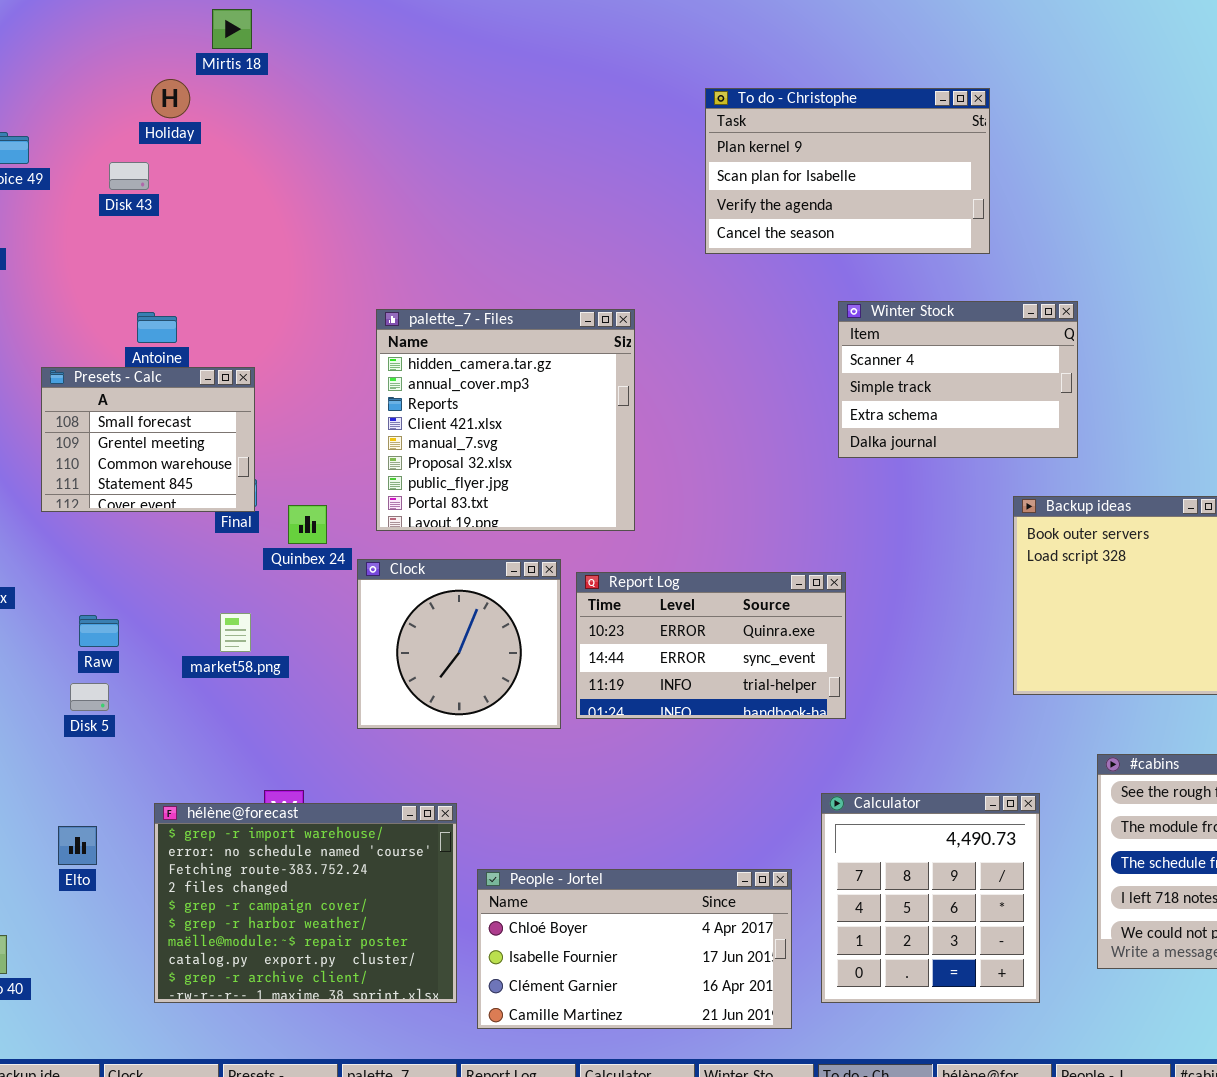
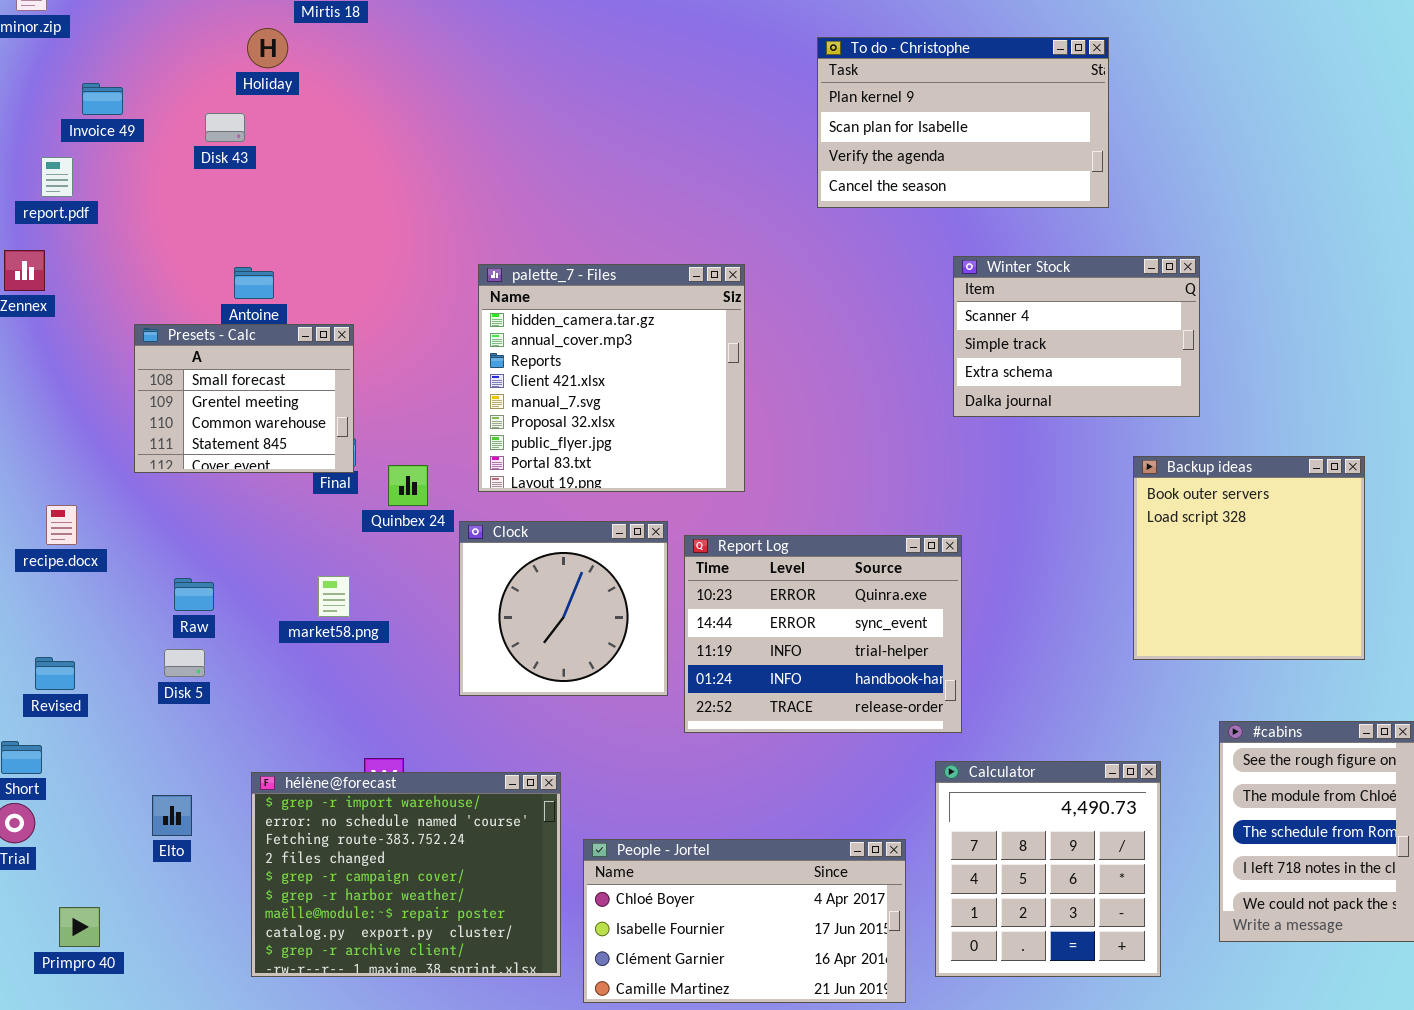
Report Log: [576,572,846,719] -> [684,535,962,733], resized

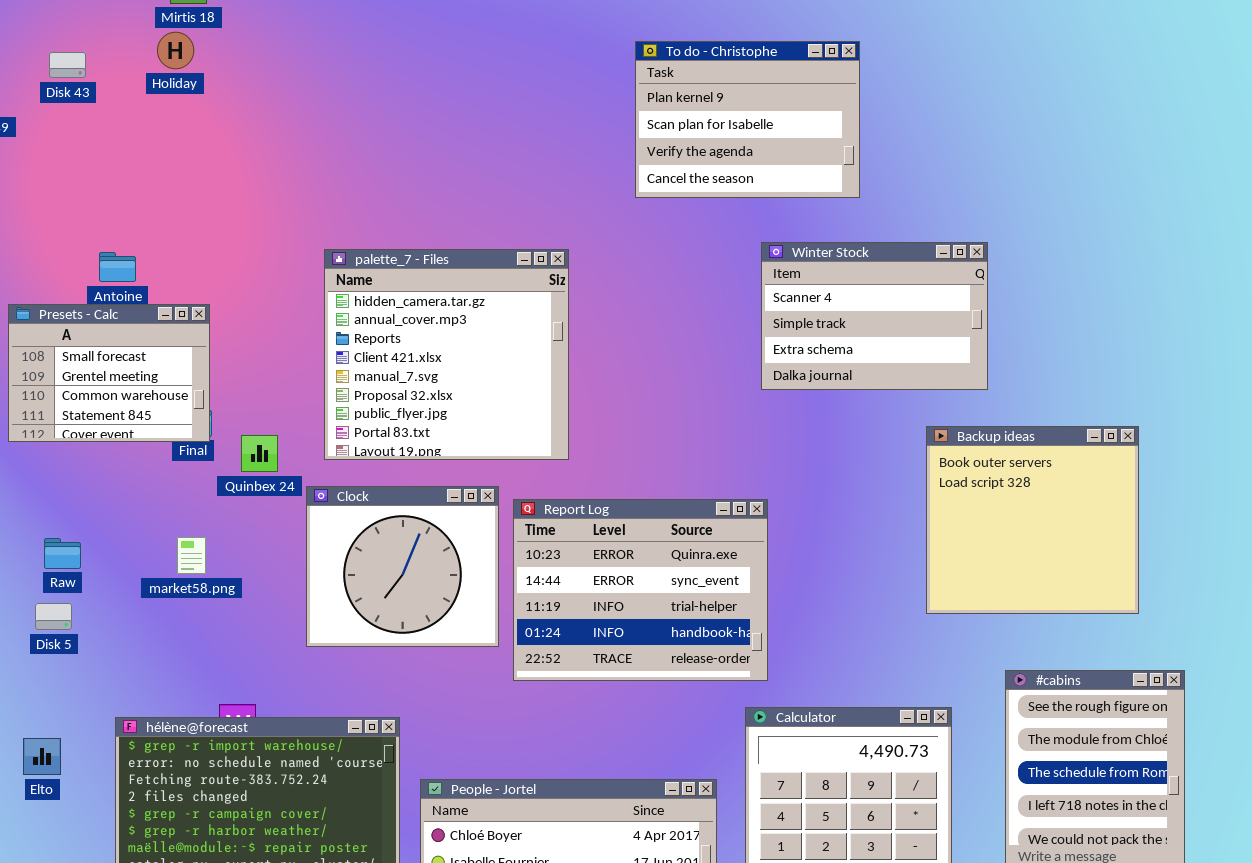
Holiday: [247,28,288,68] -> [157,32,194,69], moved
To do - Christophe: [817,37,1109,208] -> [635,41,860,198], resized
Disk 43: [205,113,245,142] -> [49,52,86,78], moved

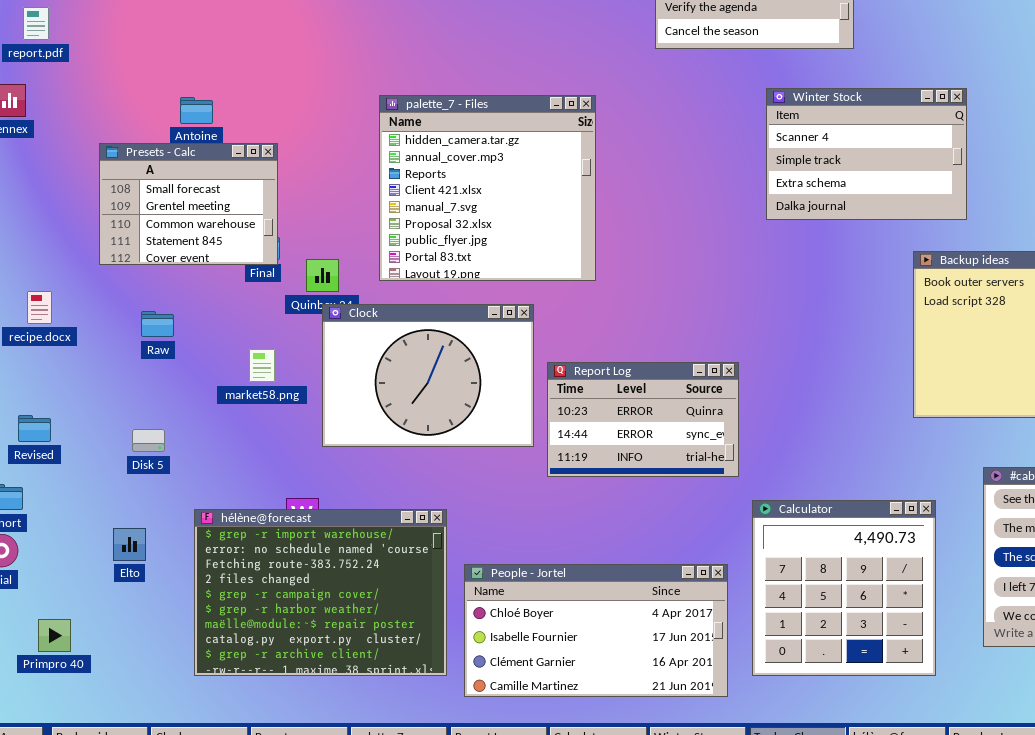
Clock: [306,486,499,647] -> [322,304,534,447], resized
Report Log: [513,499,768,681] -> [547,362,739,477], resized
Raw: [44,538,81,569] -> [141,311,174,337], moved
Disk 5: [35,603,72,630] -> [132,429,165,452], moved

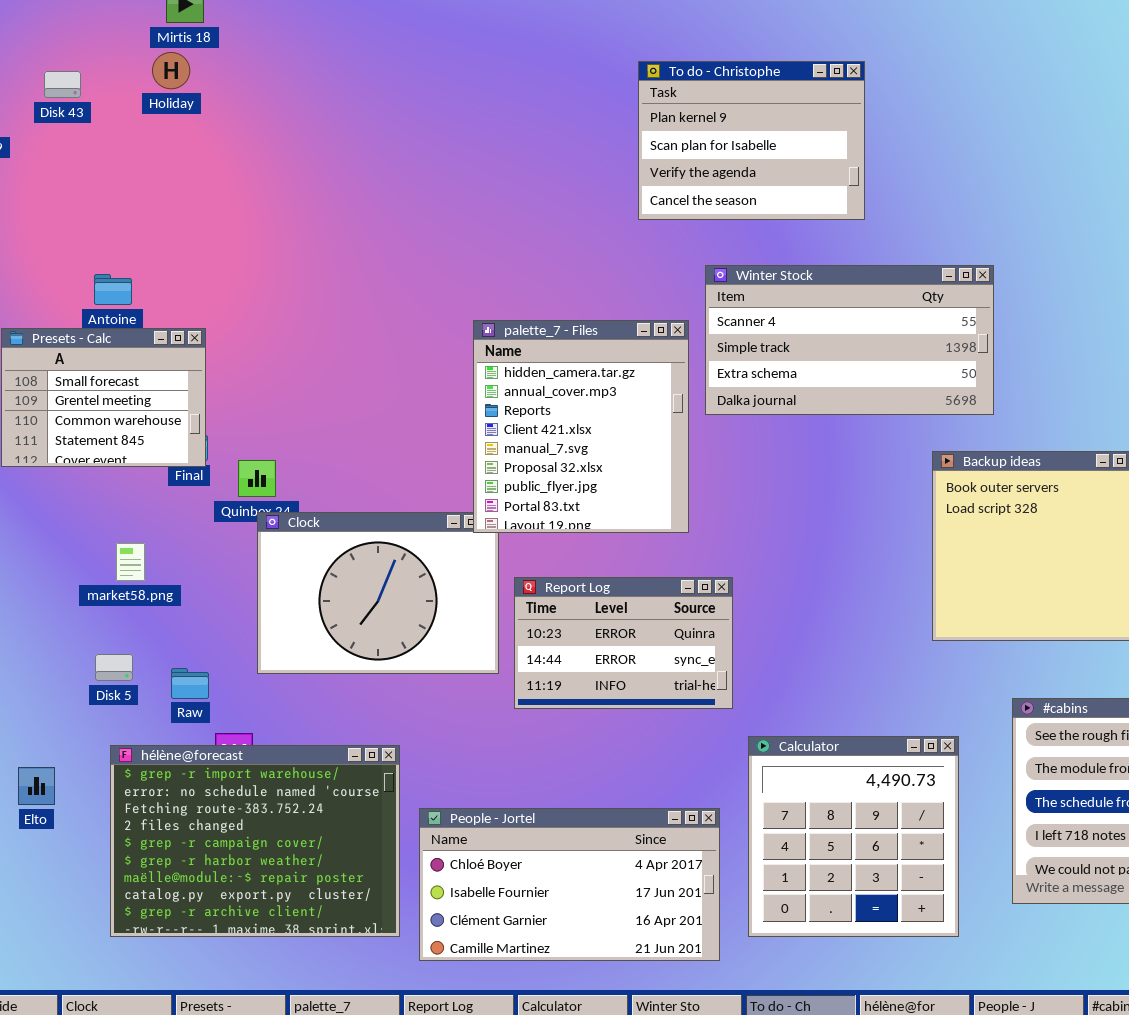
Winter Stock: [766,88,967,220] -> [705,265,994,415], resized
palette_7 - Files: [379,95,596,281] -> [473,320,689,533], moved, resized
Raw: [141,311,174,337] -> [171,668,209,699], moved
market58.png: [249,349,275,382] -> [116,543,145,581], moved
Disk 5: [132,429,165,452] -> [95,654,133,681], moved

